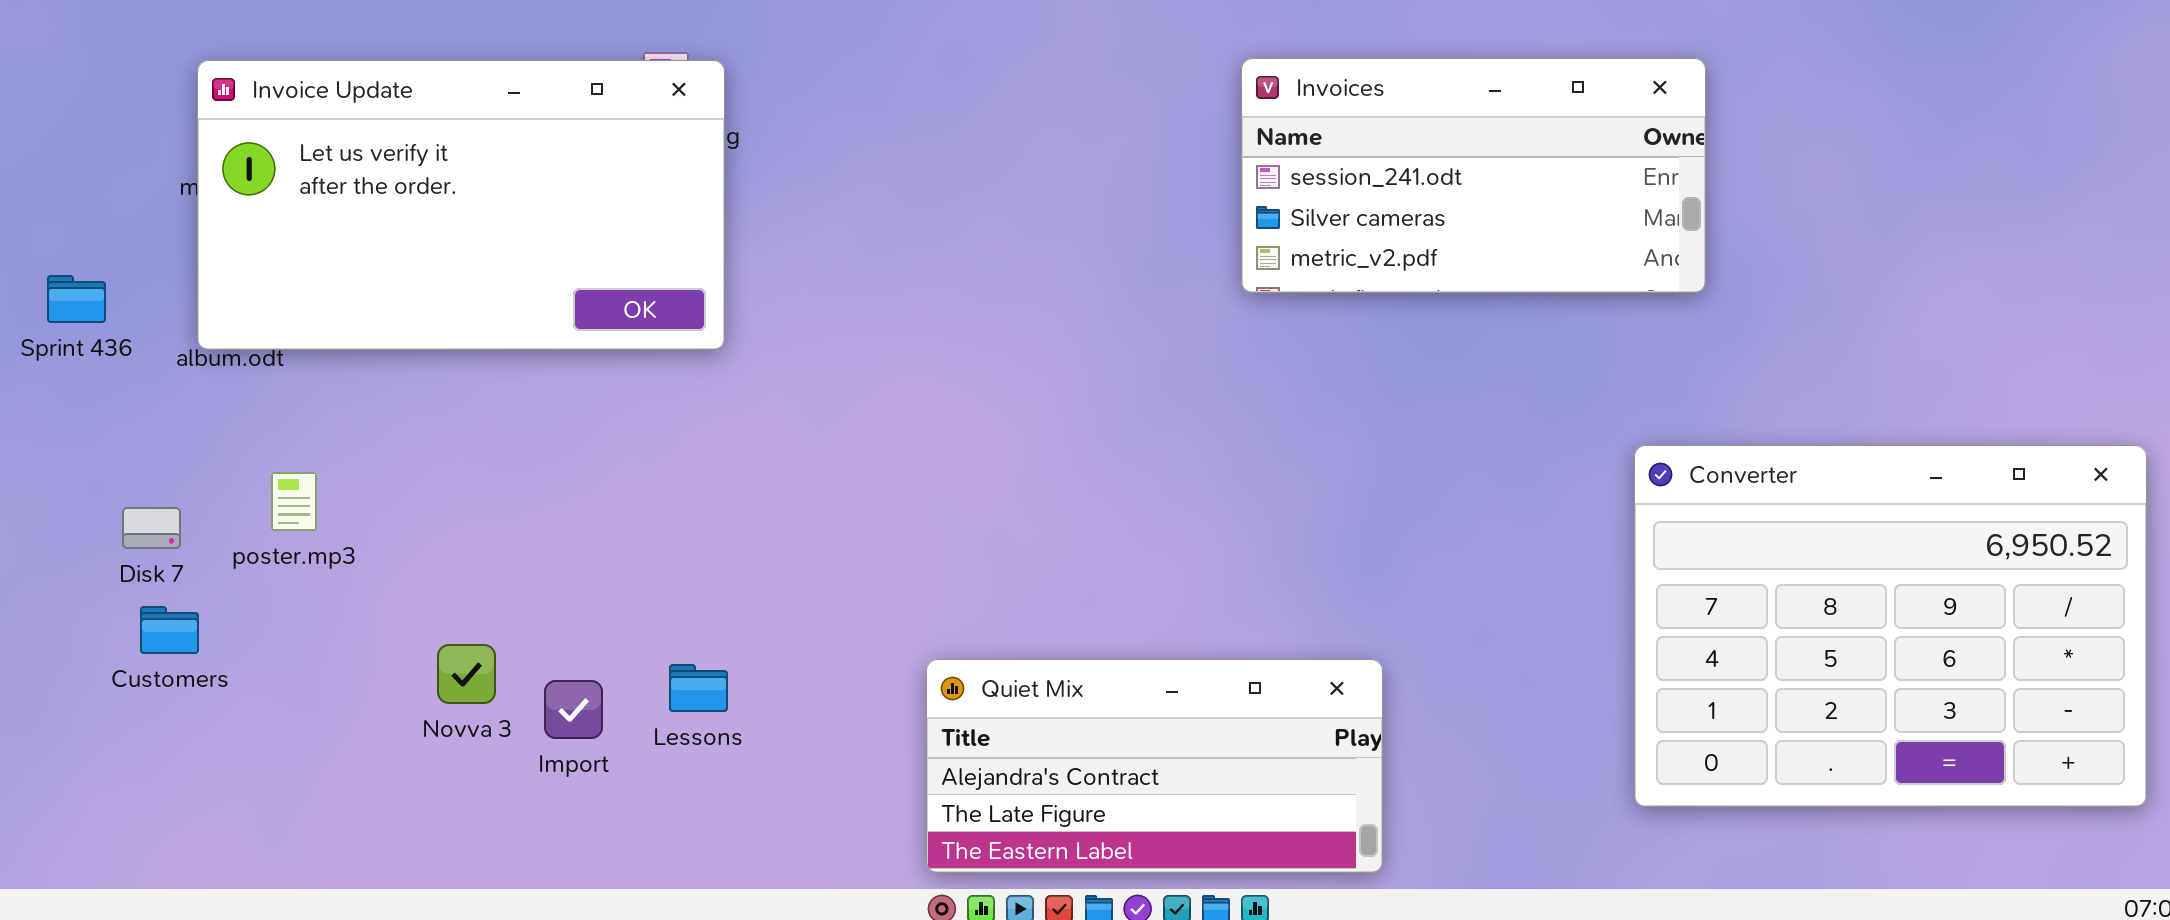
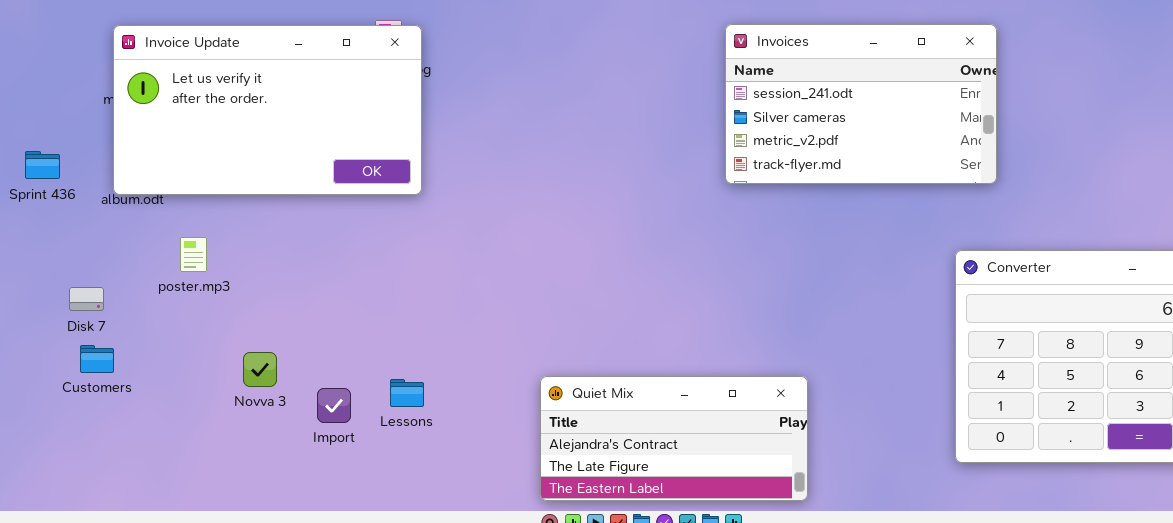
Invoices: [1241,58,1706,293] -> [725,24,997,184], resized
poster.mp3: [271,472,317,531] -> [180,237,207,272], moved
Novva 3: [437,644,496,704] -> [243,352,277,387], moved

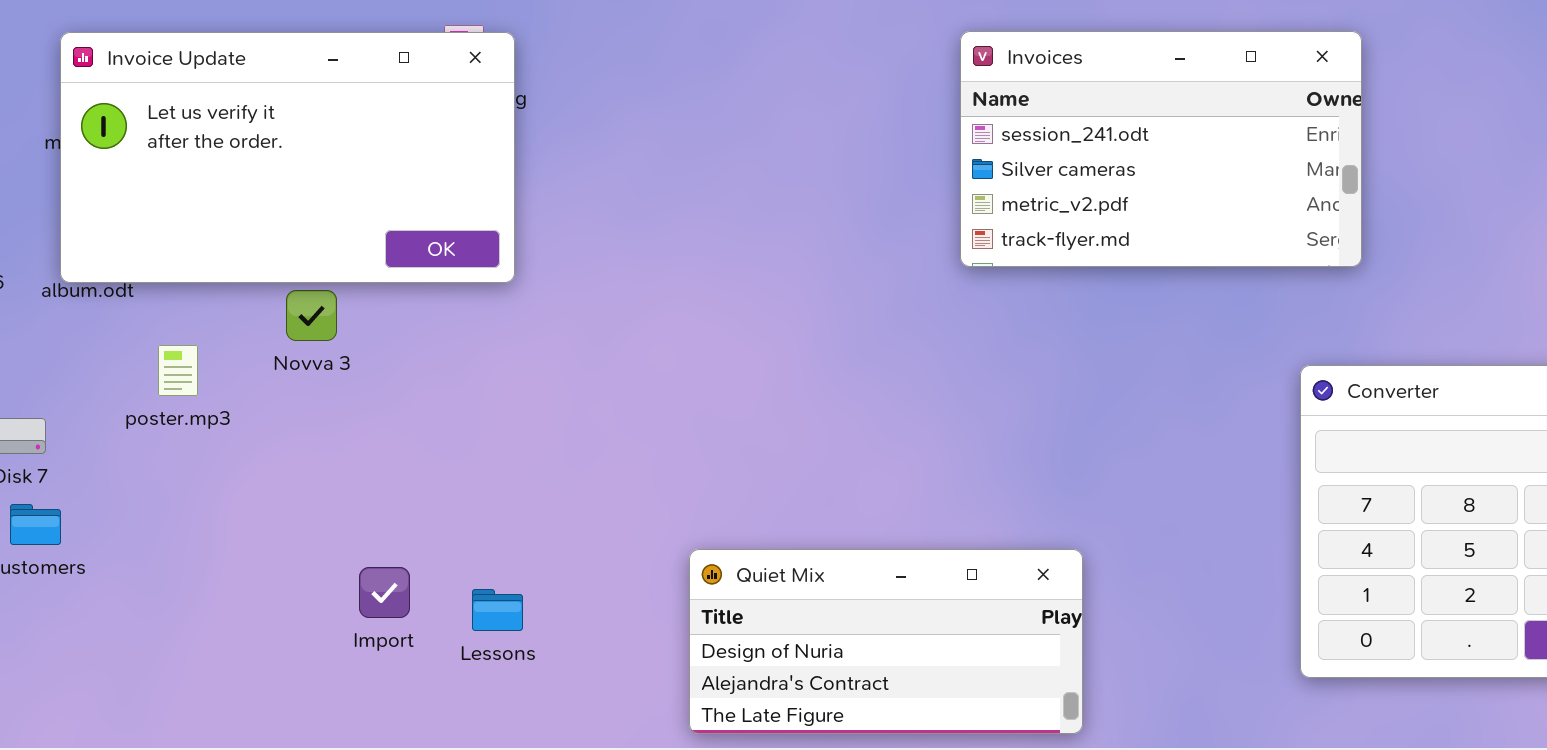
Novva 3: [243,352,277,387] -> [286,290,337,341], moved
Quiet Mix: [540,376,808,501] -> [689,549,1083,734], scrolled up 1 row
Lessons: [390,379,424,407] -> [472,589,523,631], moved

